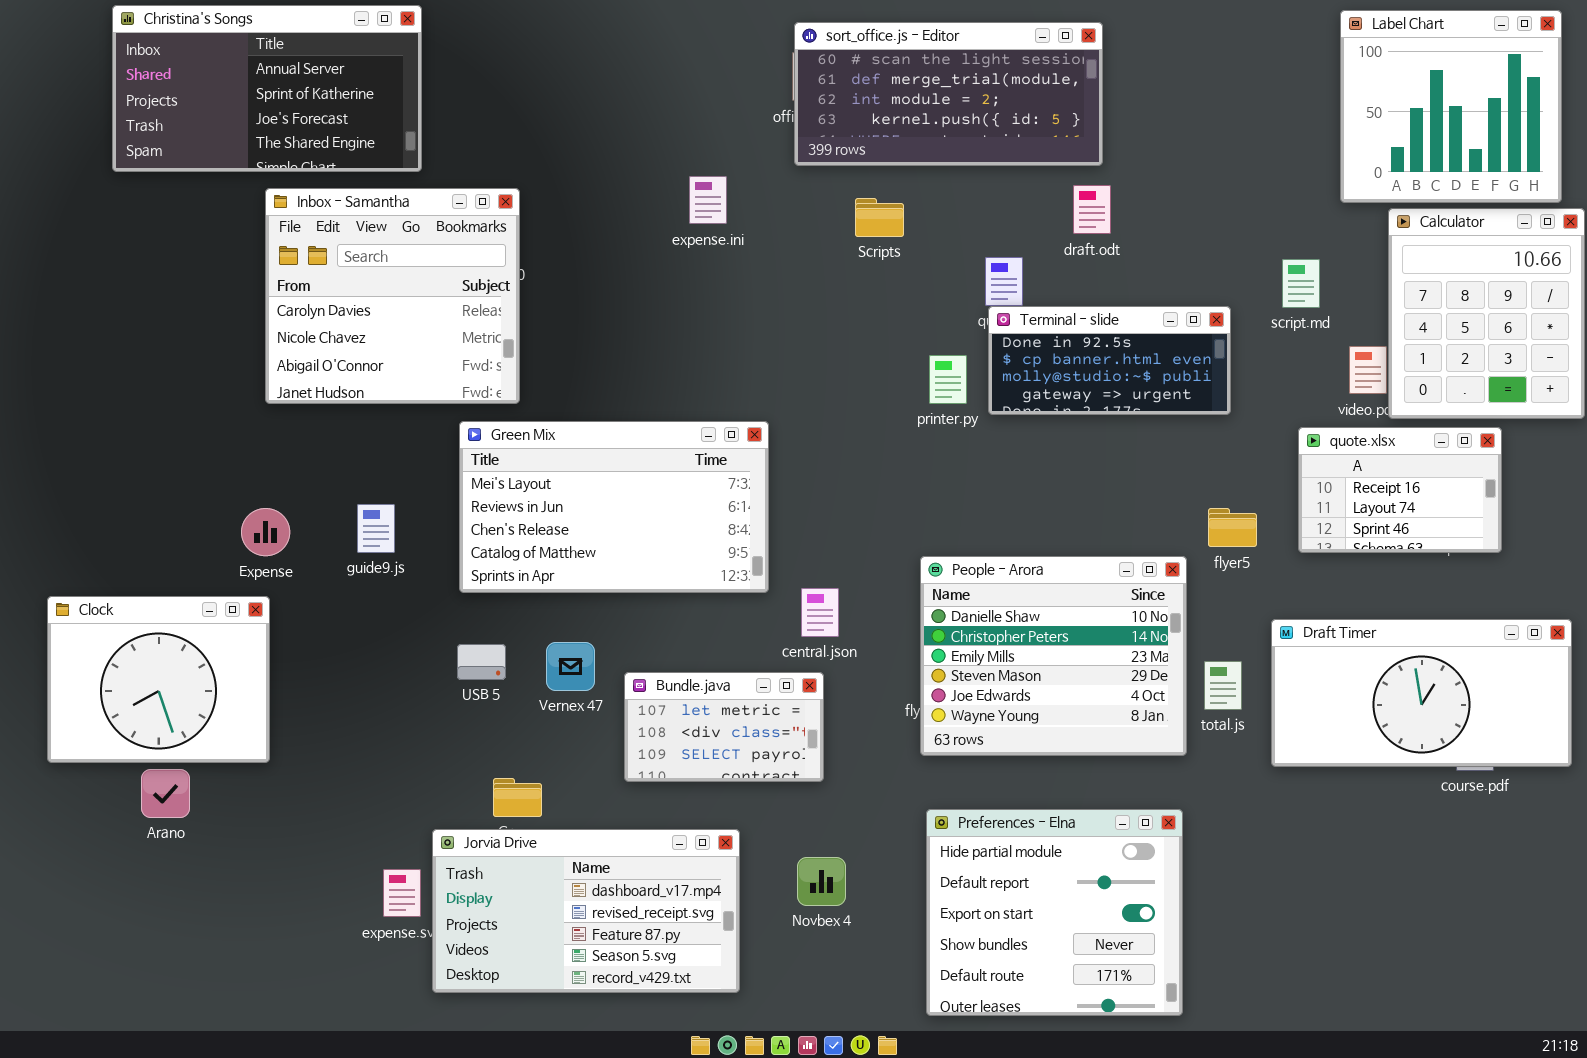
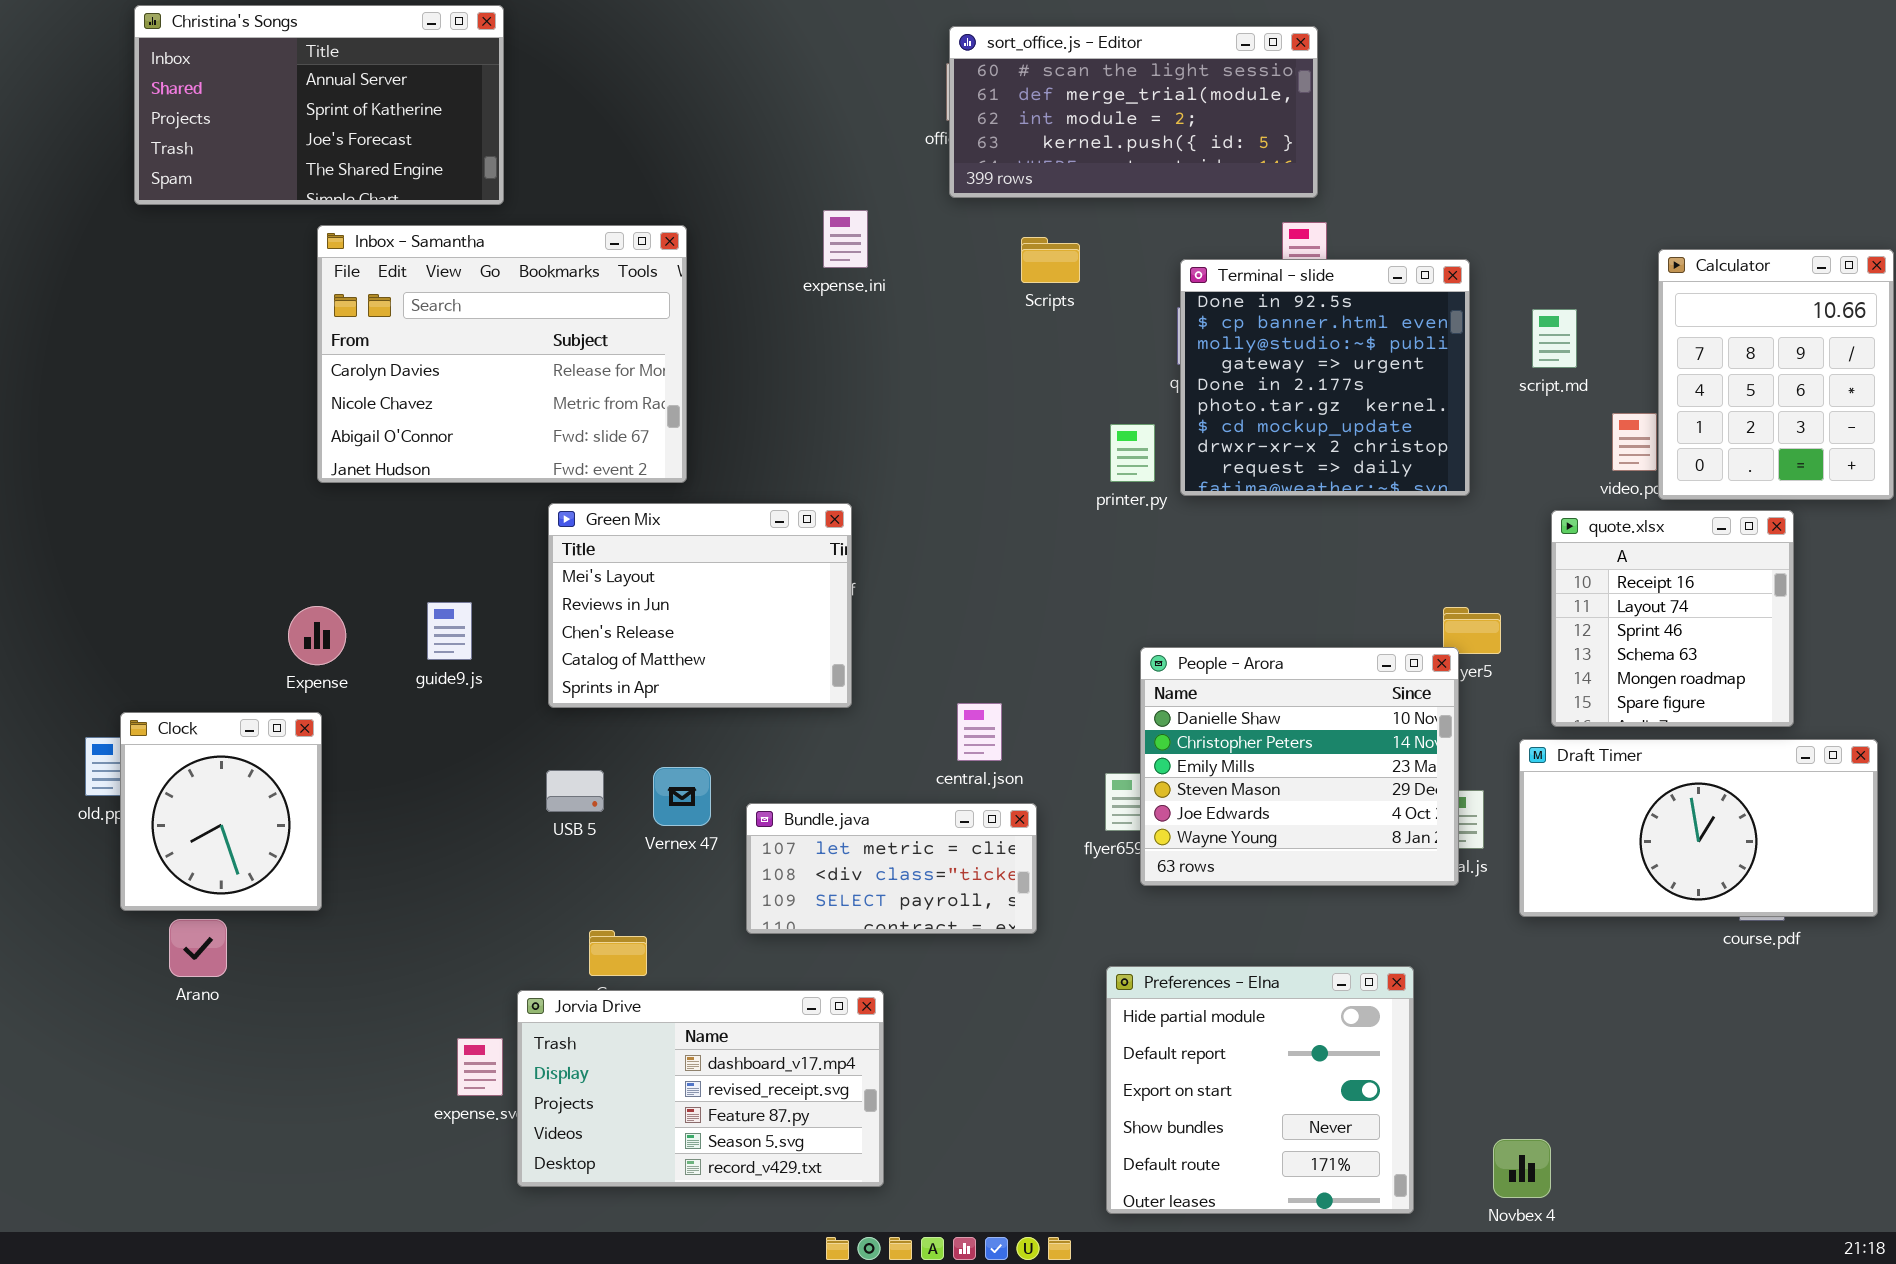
Label Chart: [1340,10,1562,203] -> none, closed
Inbox - Samantha: [265,188,520,404] -> [317,225,687,483], resized
Terminal - slide: [988,306,1231,415] -> [1180,259,1470,496], resized
Green Mix: [459,421,769,593] -> [548,503,852,708], resized
quote.xlsx: [1298,427,1502,553] -> [1551,510,1794,727], resized
People - Arora: [920,556,1187,756] -> [1140,647,1459,886], moved
Clock: [47,596,270,763] -> [120,712,322,911], resized
Bundle.java: [624,672,824,782] -> [746,803,1037,934], resized
Novbex 4: [797,857,846,906] -> [1493,1139,1551,1198], moved

